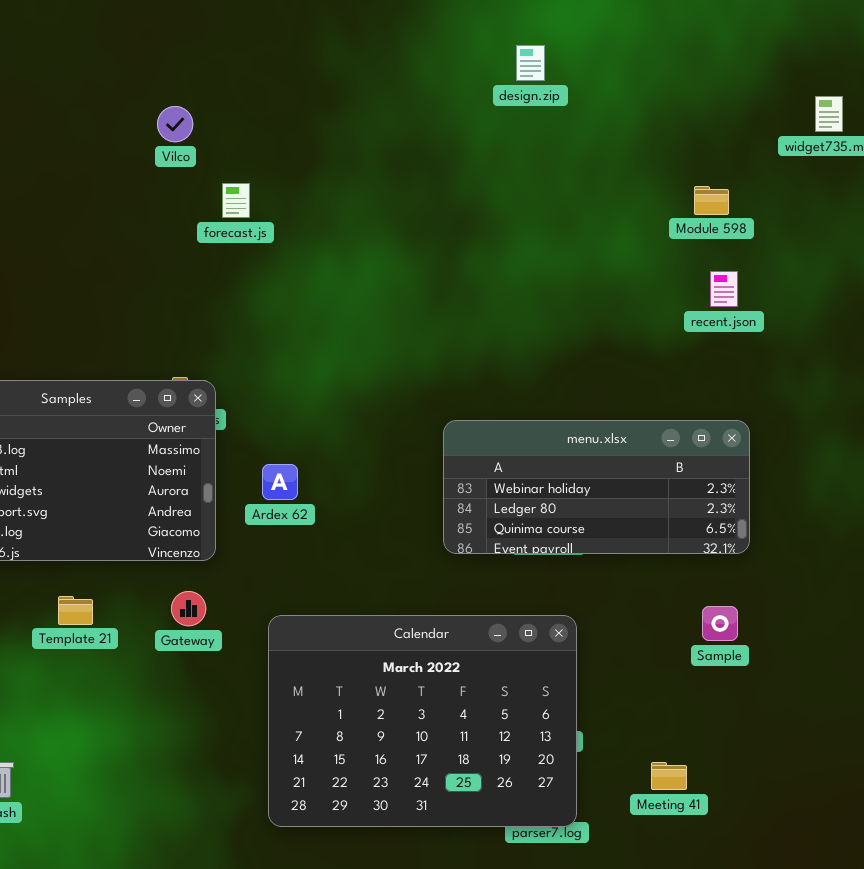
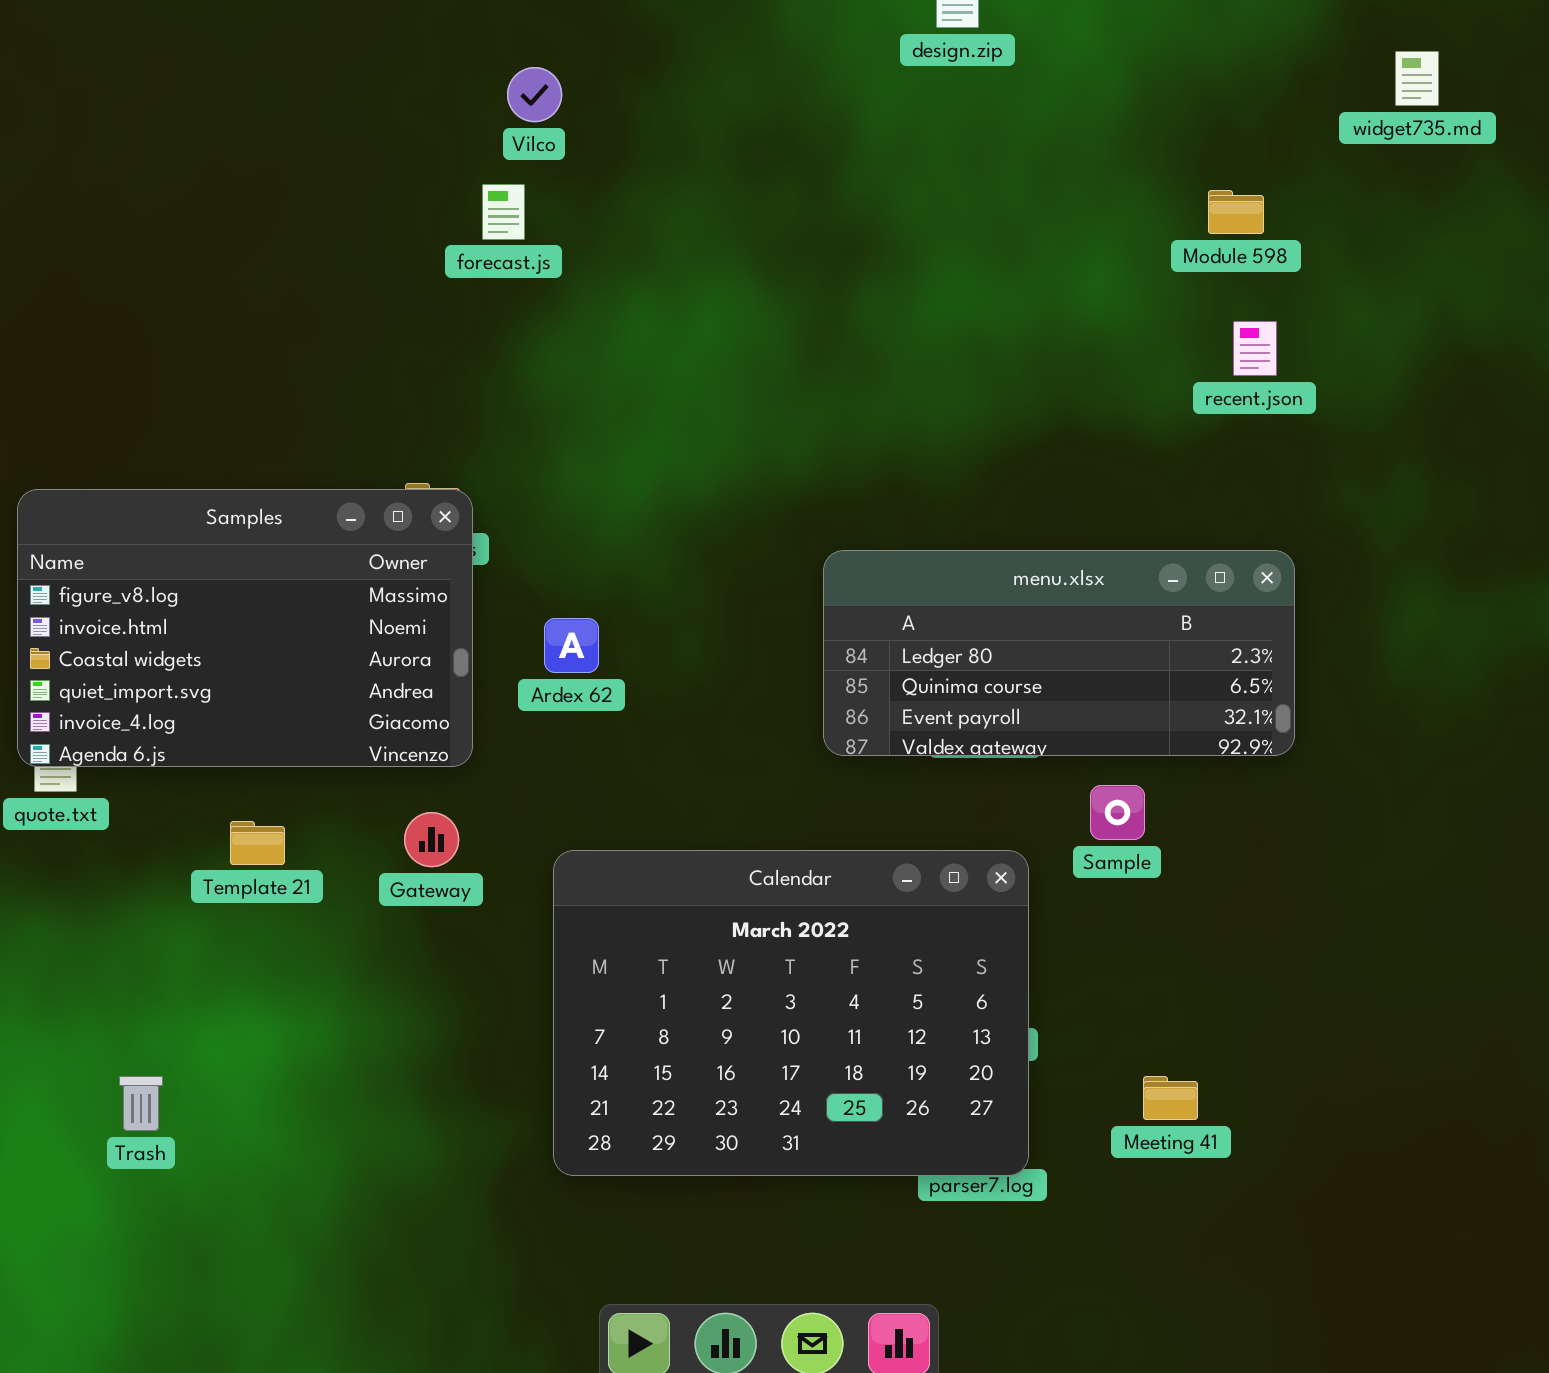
Vilco: [157,106,193,142] -> [507,67,562,122], moved
menu.xlsx: [443,420,750,554] -> [823,550,1295,756], scrolled down 1 row
Sample: [702,606,738,641] -> [1090,785,1145,840], moved

